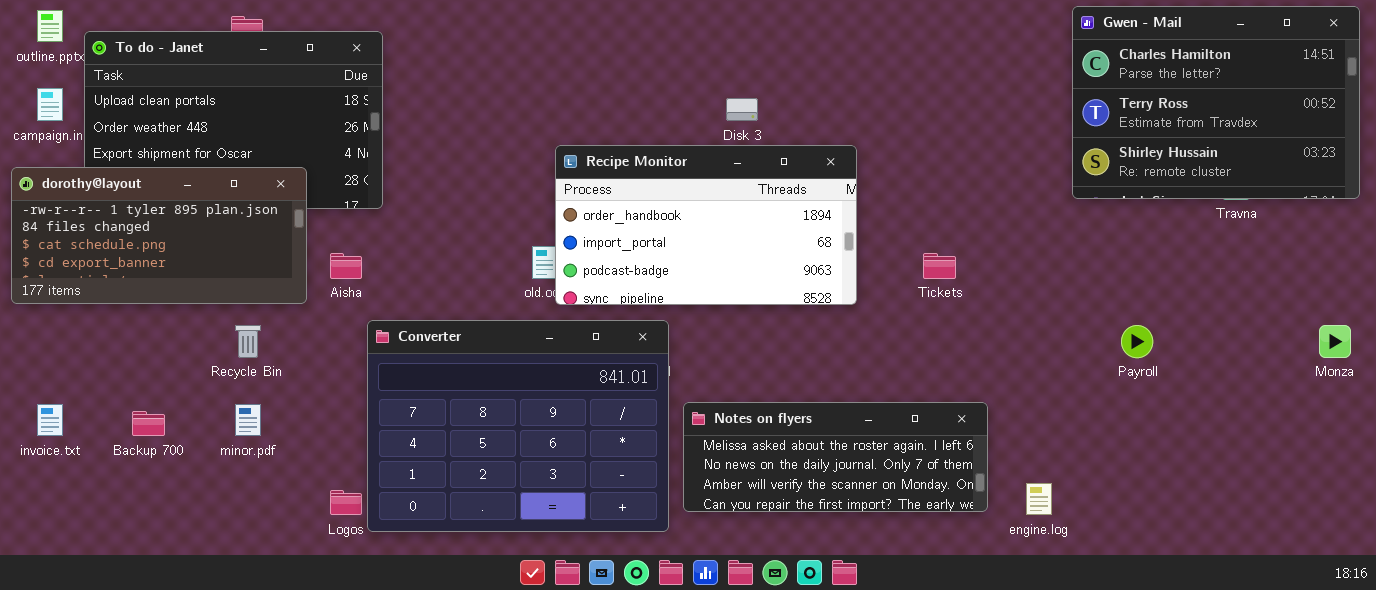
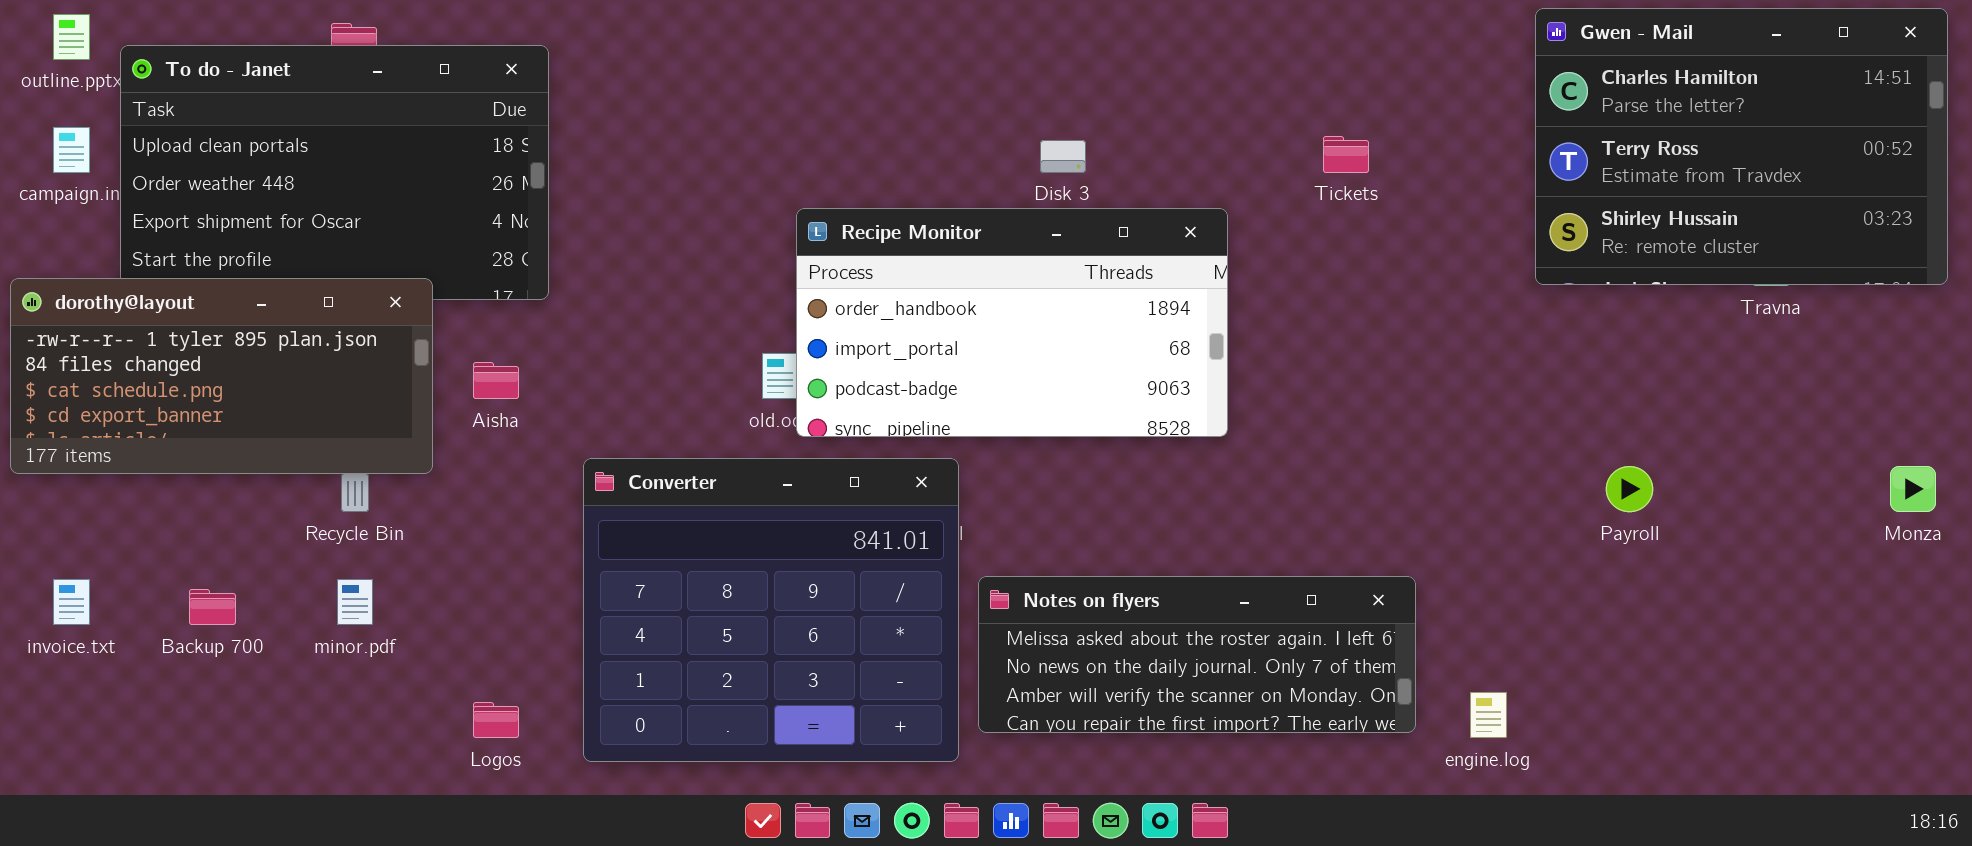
dorothy@layout: [11,167,307,304] -> [10,278,433,474], moved
Tickets: [923,253,956,279] -> [1323,136,1369,173], moved
Converter: [367,320,669,532] -> [583,458,959,762], resized

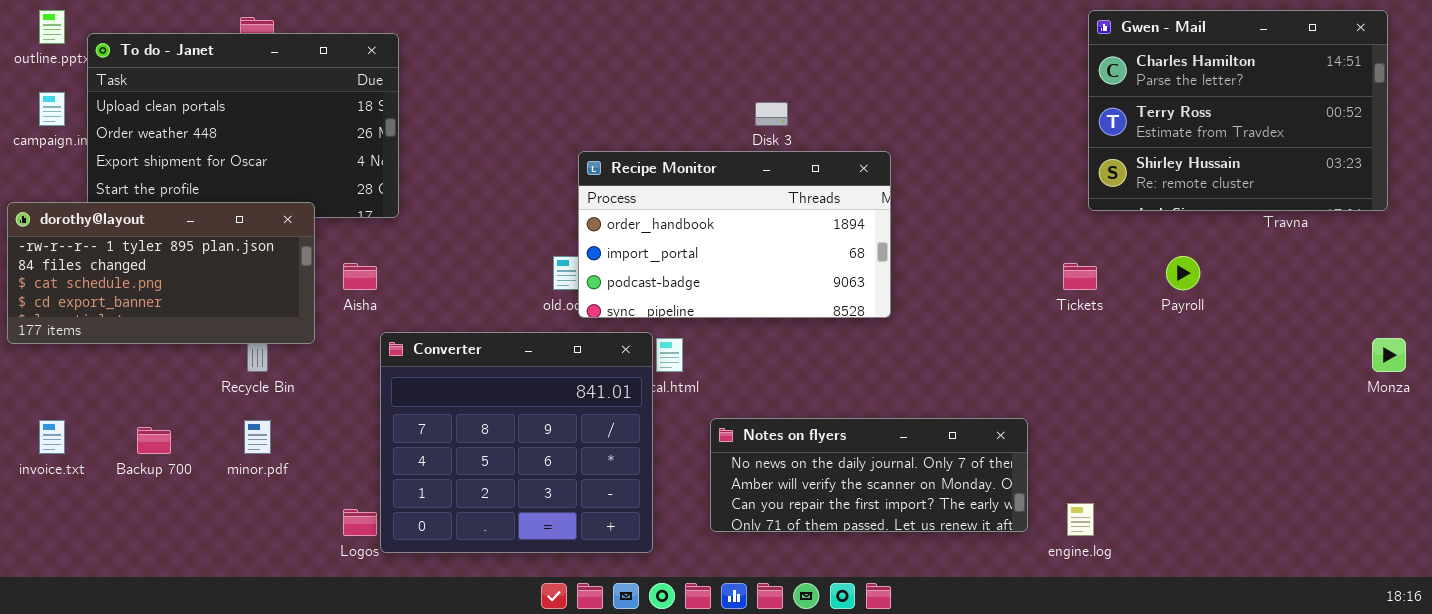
Gwen - Mail: [1535,8,1948,285] -> [1088,10,1388,211], moved
Tickets: [1323,136,1369,173] -> [1063,263,1097,290], moved
Converter: [583,458,959,762] -> [380,332,653,553], moved
Payroll: [1606,466,1653,512] -> [1166,256,1200,290], moved
Notes on flyers: [978,576,1416,733] -> [710,418,1028,532], scrolled down 1 row

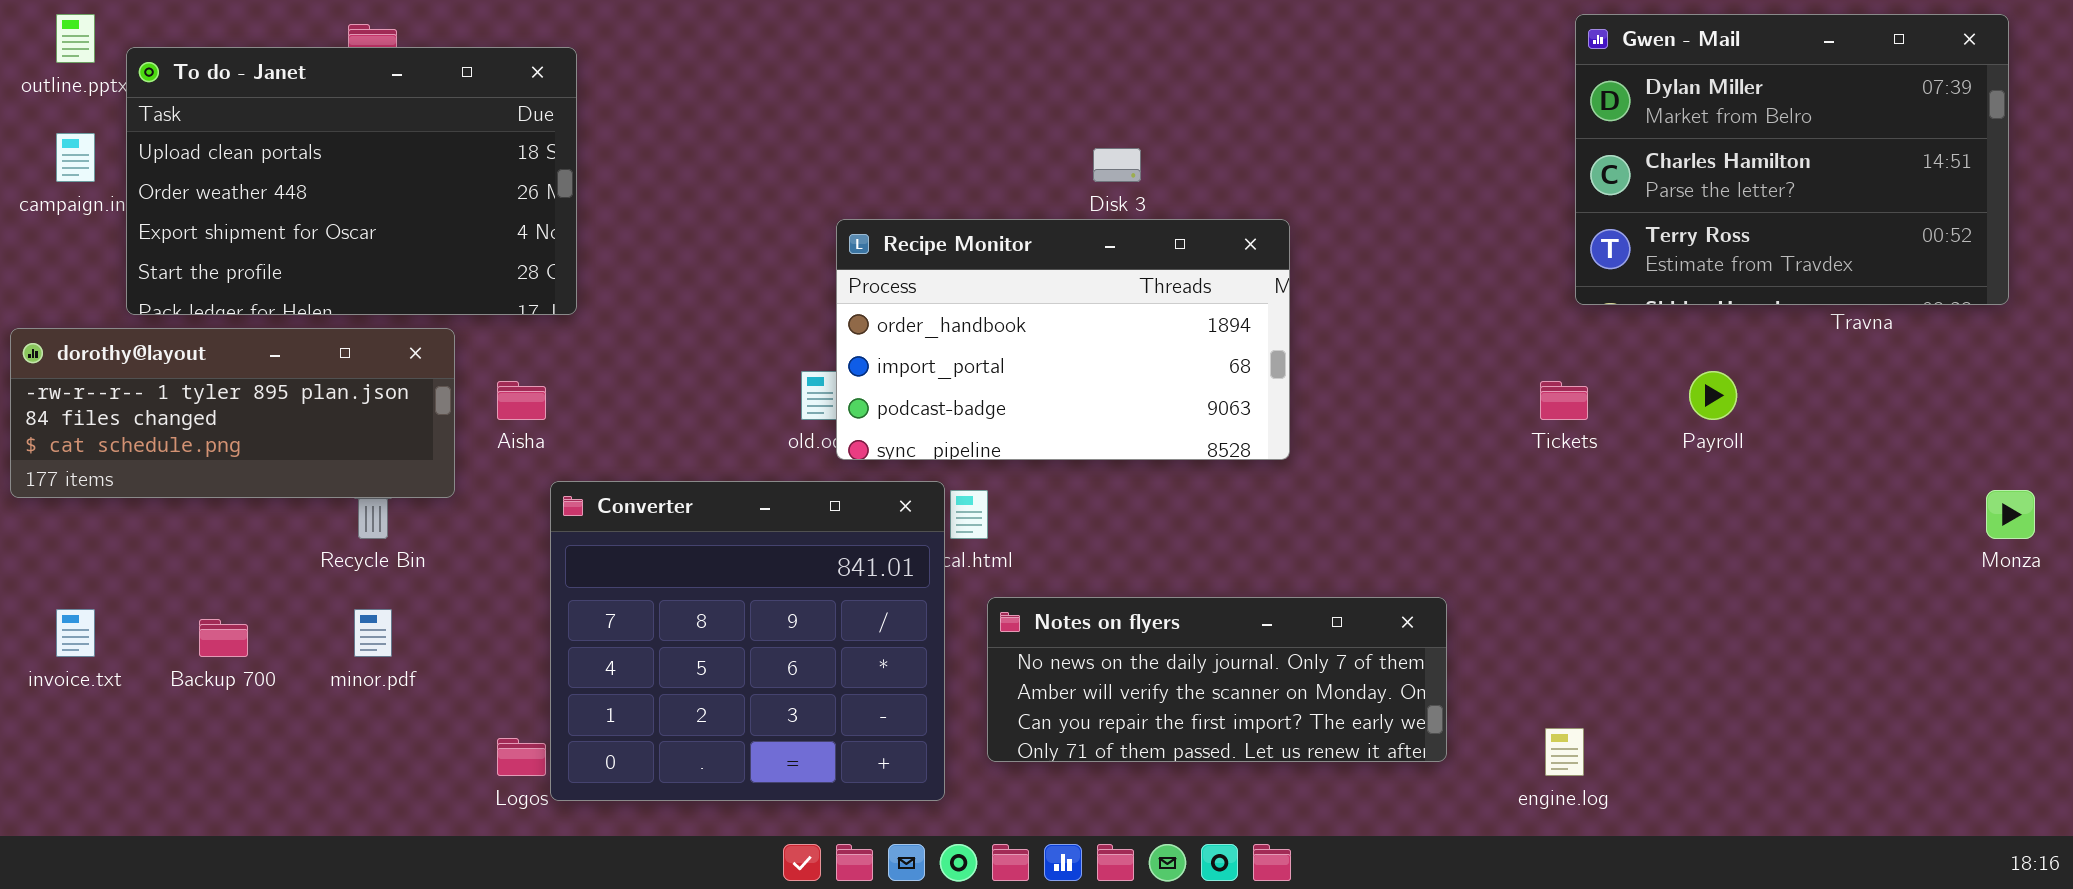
Gwen - Mail: [1088,10,1388,211] -> [1575,14,2009,305], scrolled up 1 row
dorothy@layout: [7,202,315,344] -> [10,328,455,498], resized
Notes on flyers: [710,418,1028,532] -> [987,597,1447,762], moved

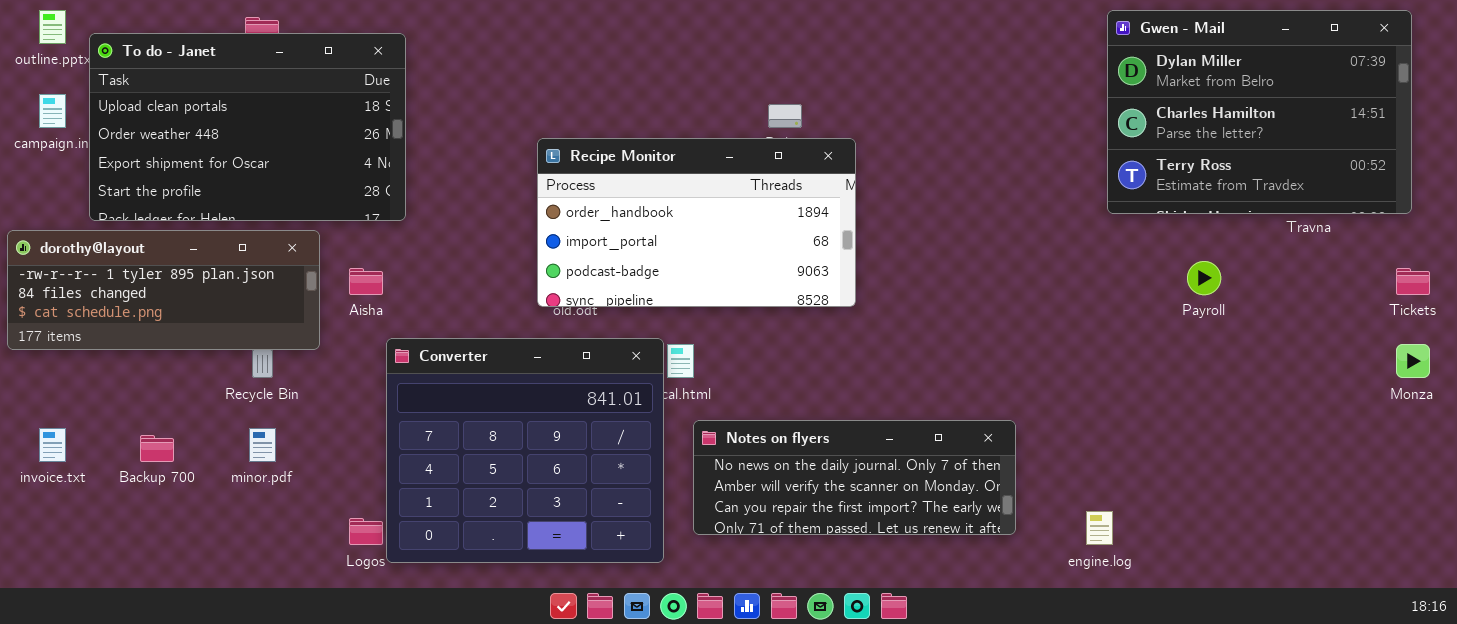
Recipe Monitor: [836,219,1290,460] -> [537,138,856,307], moved
Tickets: [1540,381,1588,420] -> [1396,268,1430,295], moved

